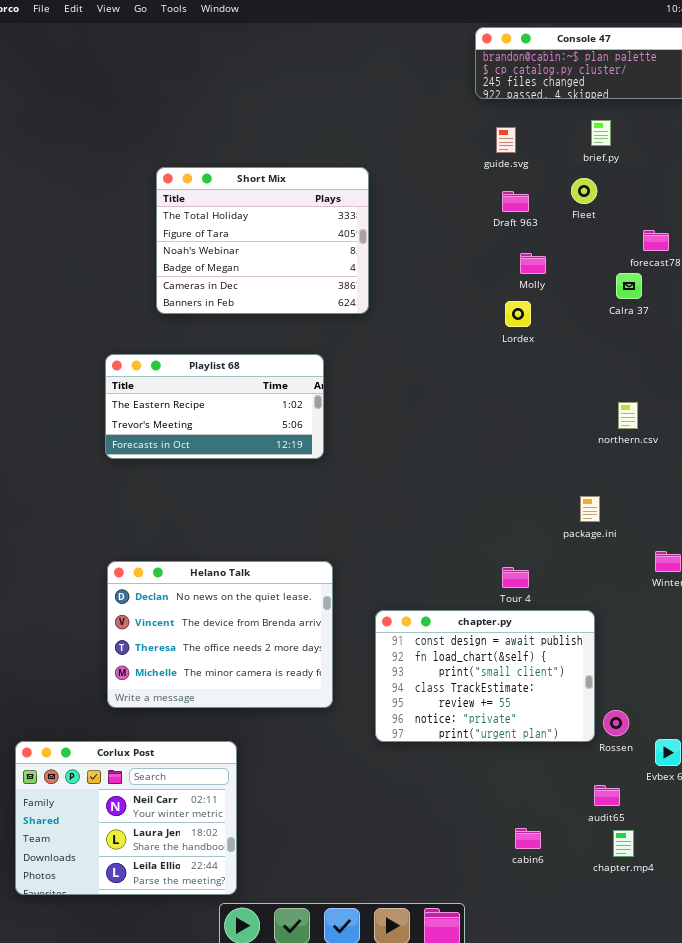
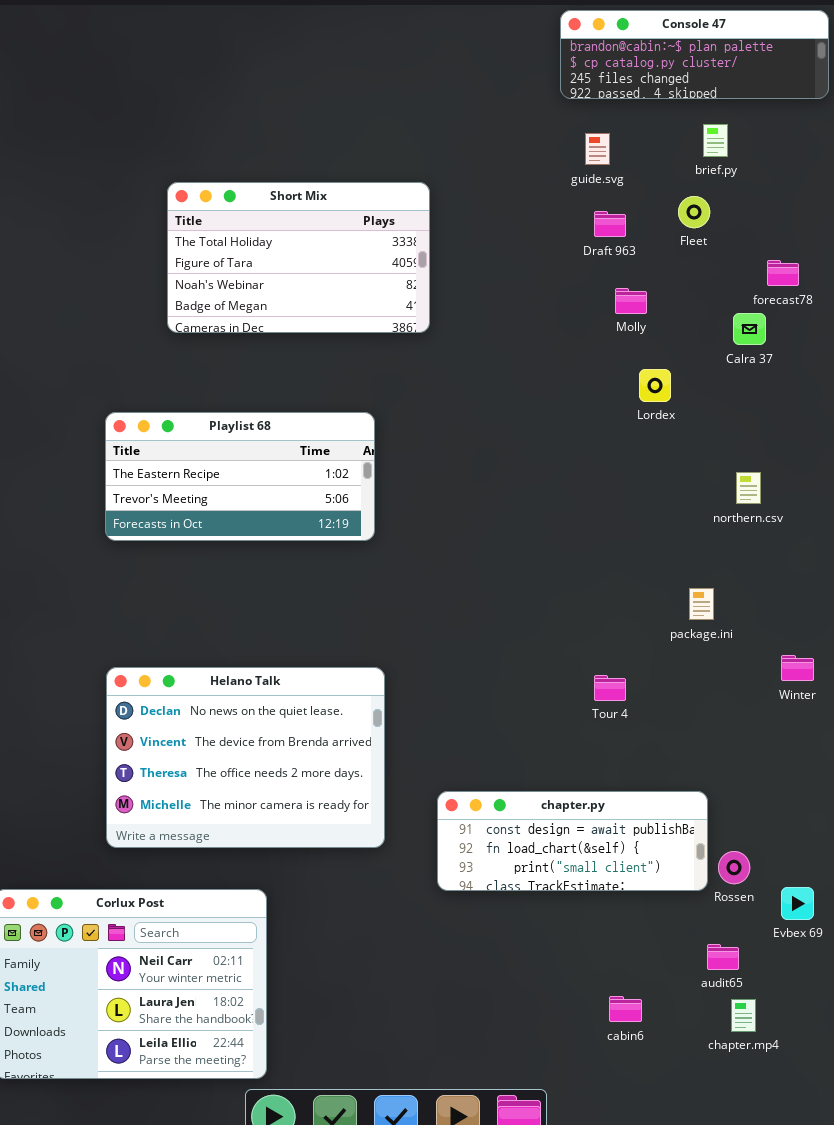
Short Mix: [156,167,369,314] -> [167,182,430,333], resized
Lordex: [505,301,531,327] -> [639,369,671,402], moved
chapter.py: [375,610,595,742] -> [437,791,708,891], resized

